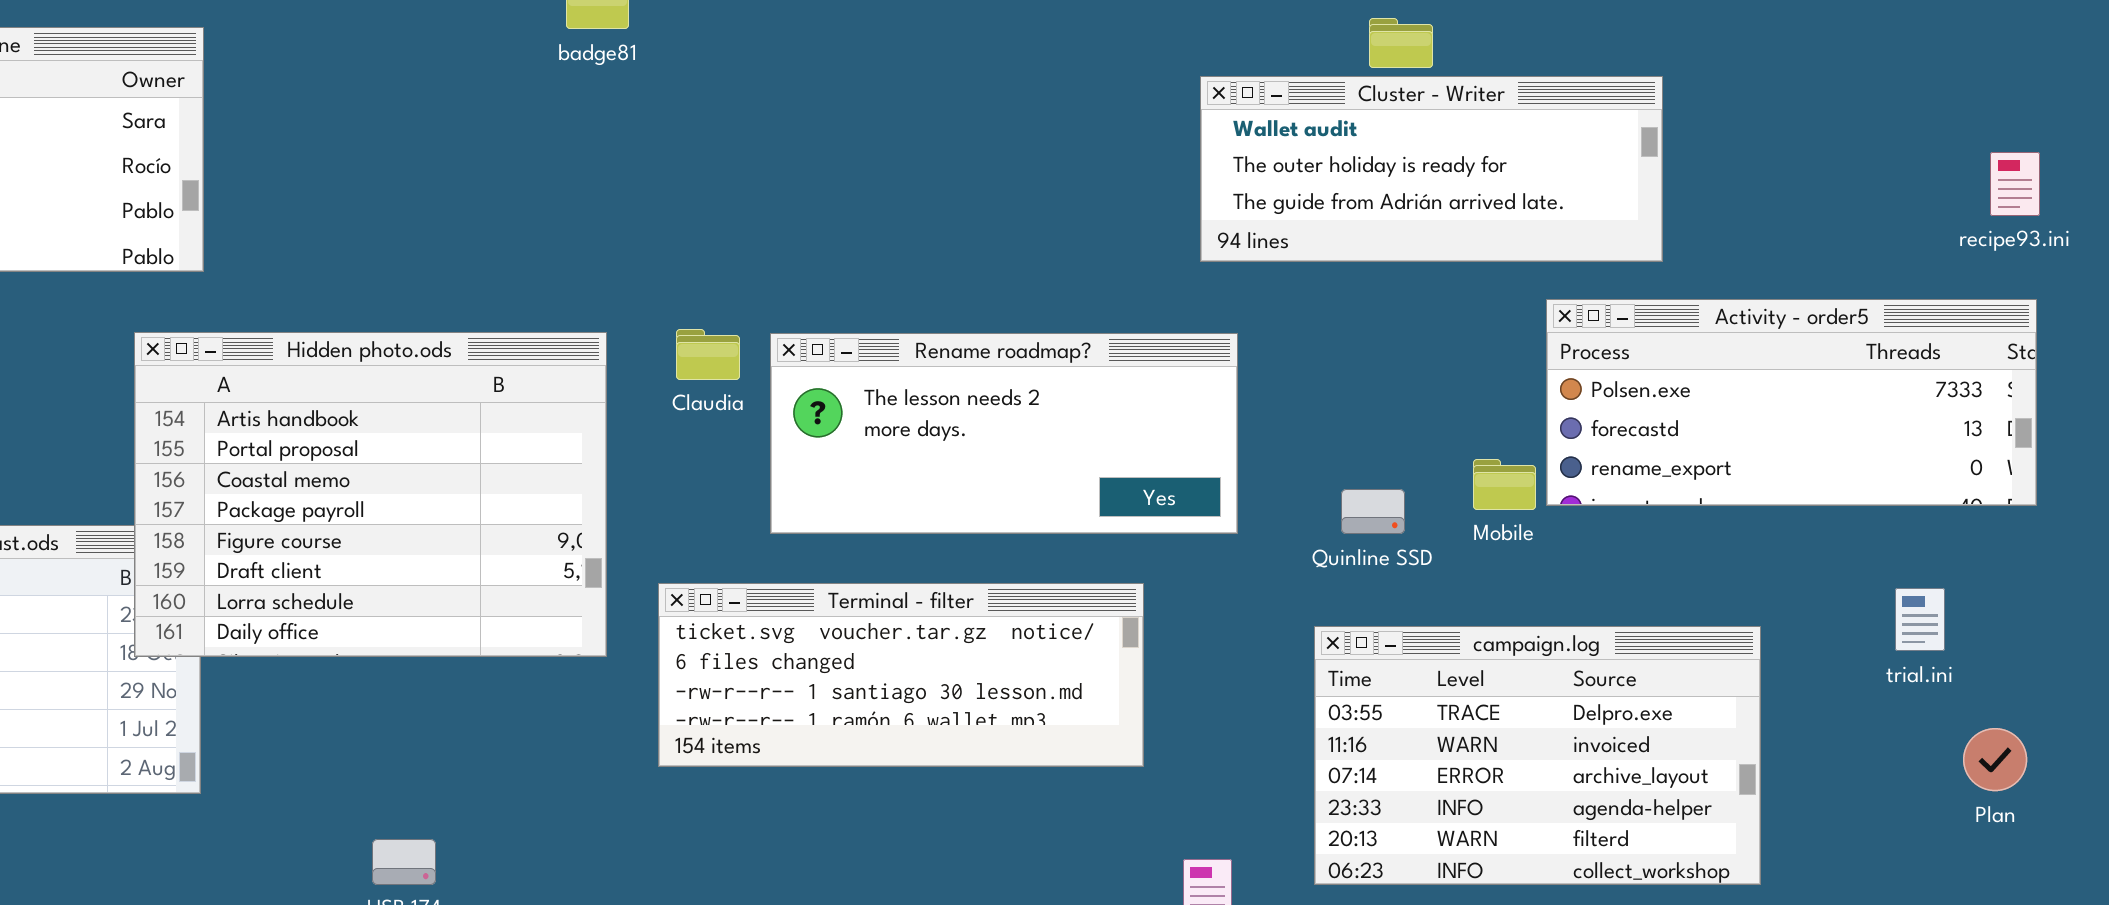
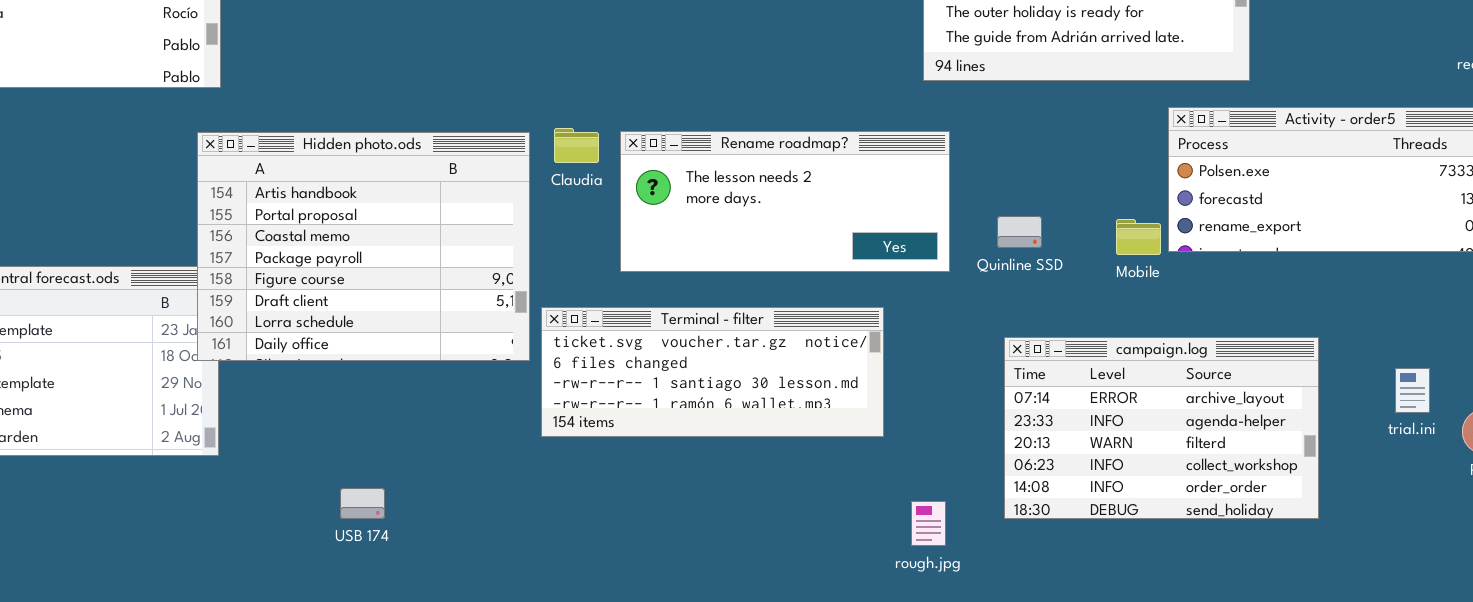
Hidden photo.ods: [134,332,607,657] -> [197,132,530,361], moved
Quinline SSD: [1341,489,1405,534] -> [997,216,1042,248], moved
trial.ini: [1895,588,1945,651] -> [1395,368,1430,413], moved
campaign.log: [1314,626,1761,885] -> [1004,337,1319,519], scrolled down 2 rows

